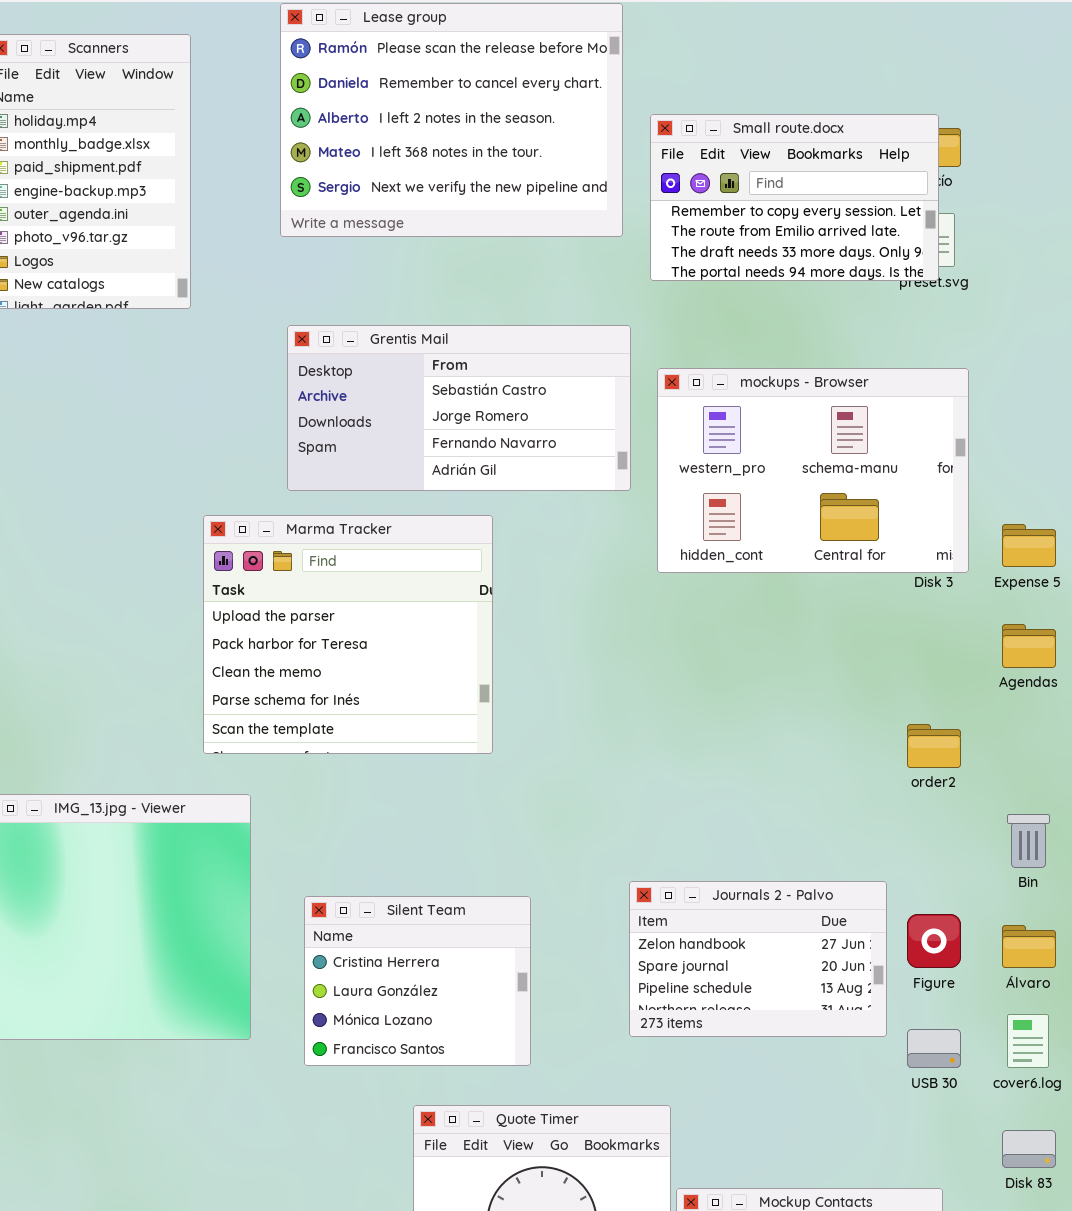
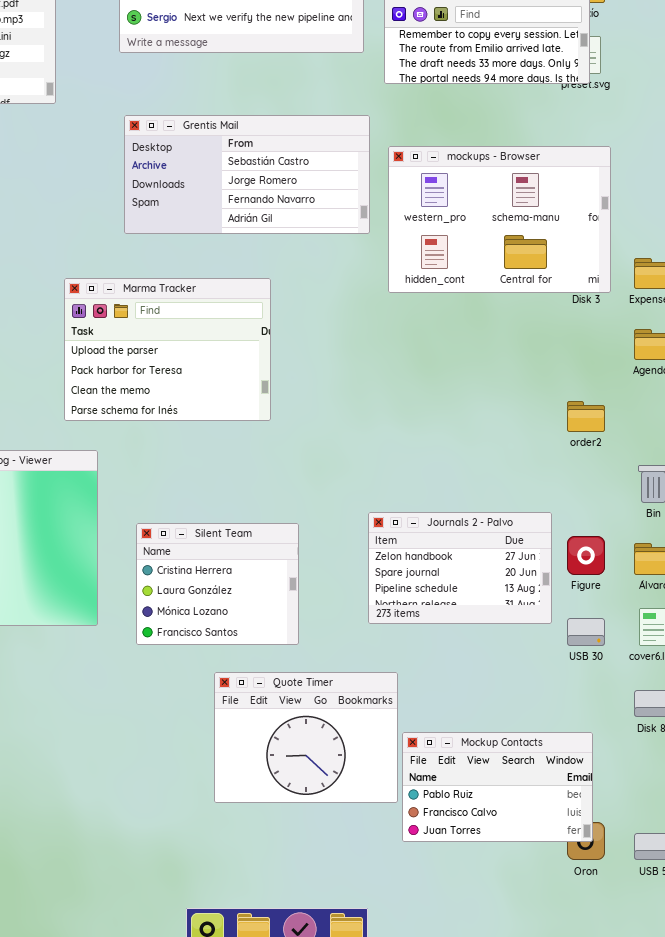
Marma Tracker: [203,515,493,754] -> [64,278,271,421], resized

